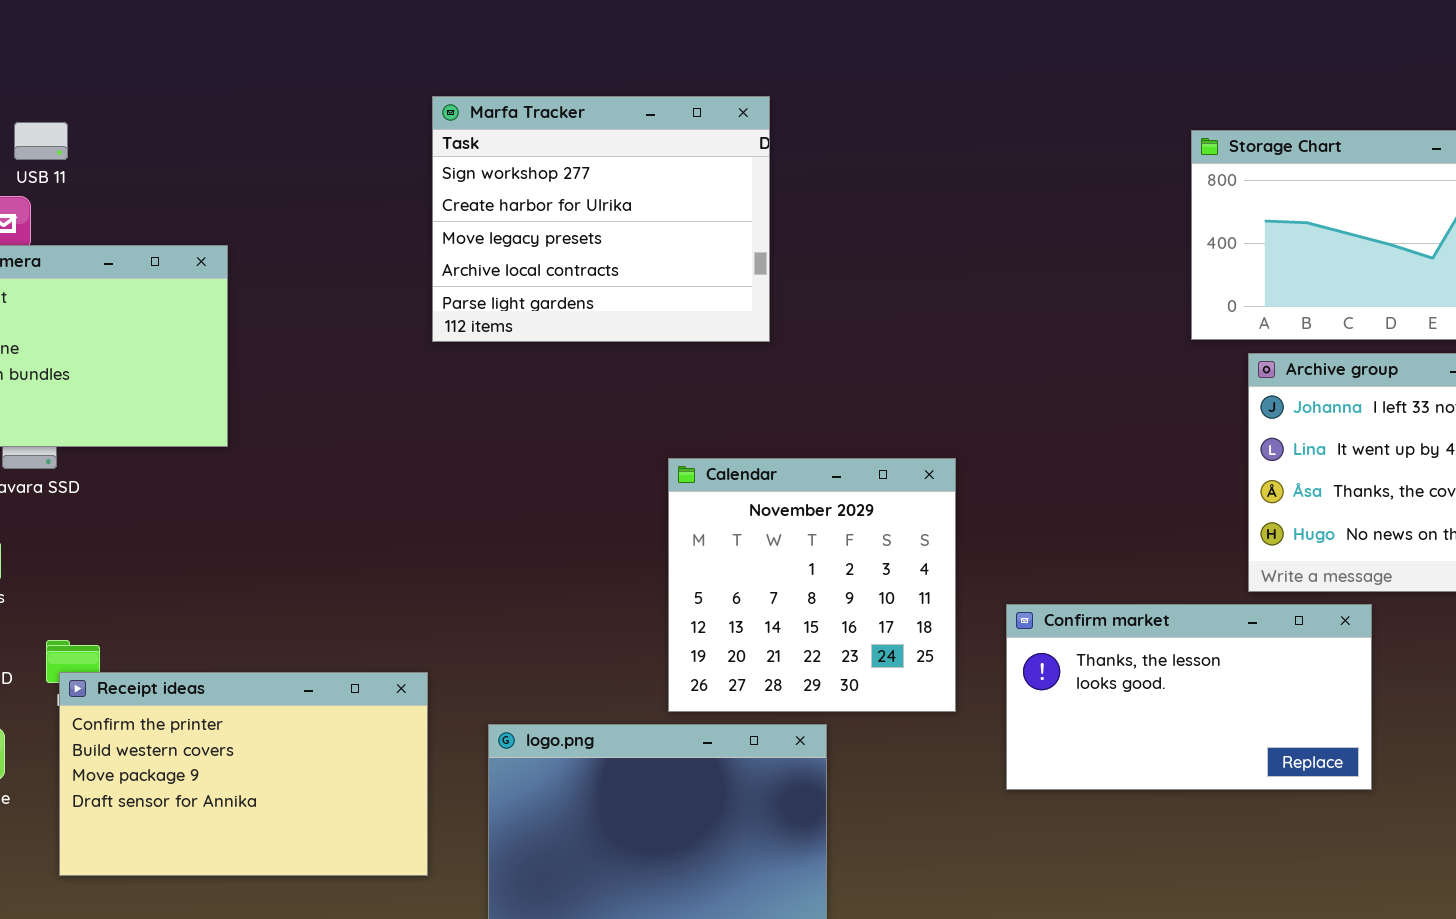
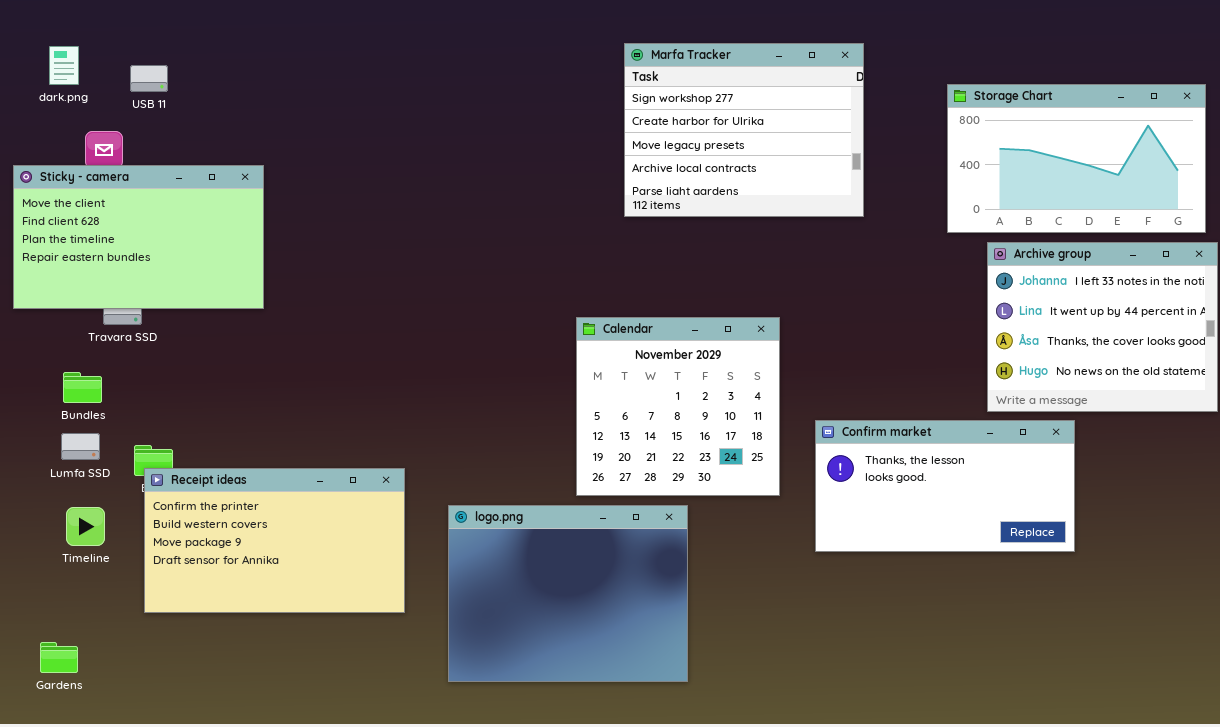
Marfa Tracker: [432,96,770,342] -> [624,43,864,217], moved
USB 11: [14,122,68,160] -> [130,65,168,92], moved

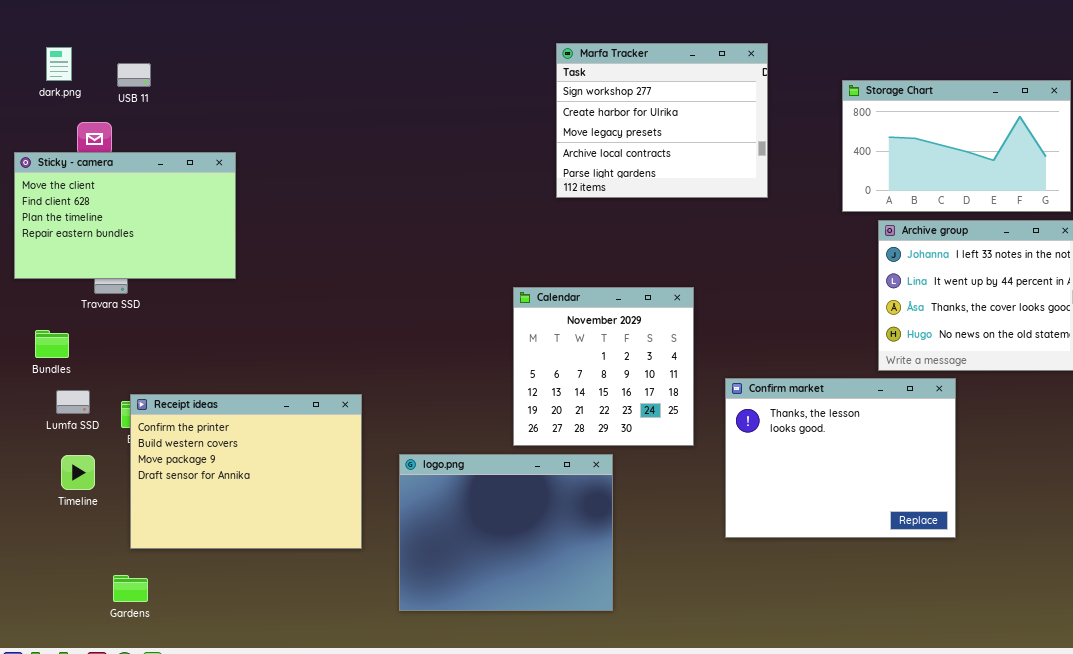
Bundles: [63,372,102,403] -> [35,330,69,358], moved
Confirm market: [815,420,1075,552] -> [725,378,956,538], resized
Receipt ideas: [144,468,405,613] -> [130,394,362,549], resized
Gardens: [40,642,78,673] -> [113,575,148,602], moved

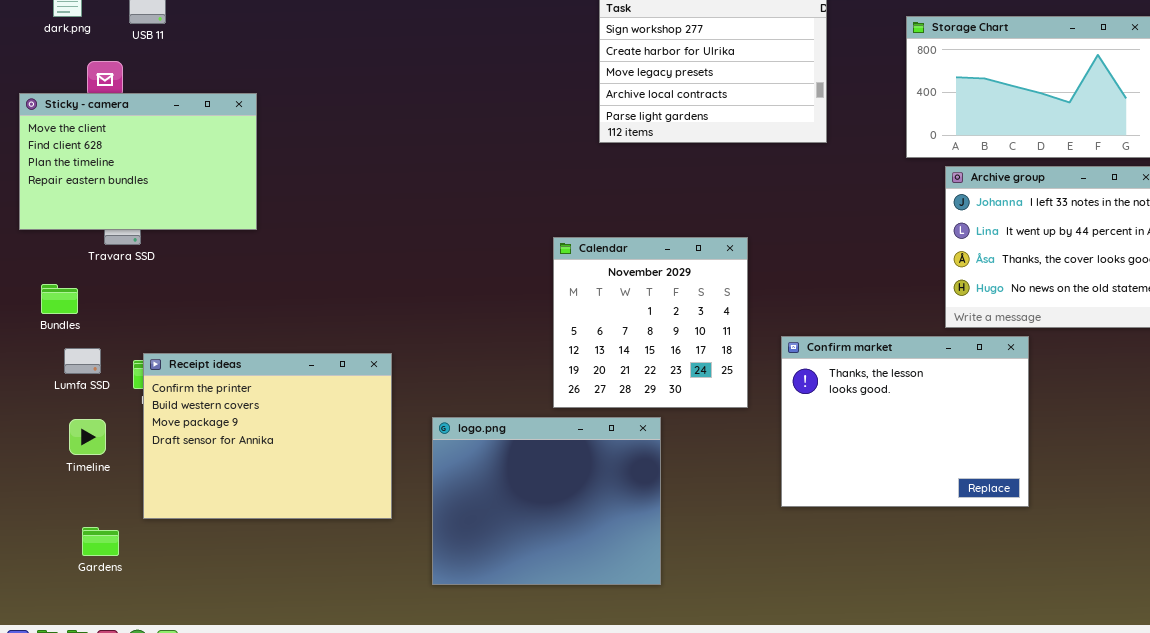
Gardens: [113,575,148,602] -> [82,527,119,556], moved

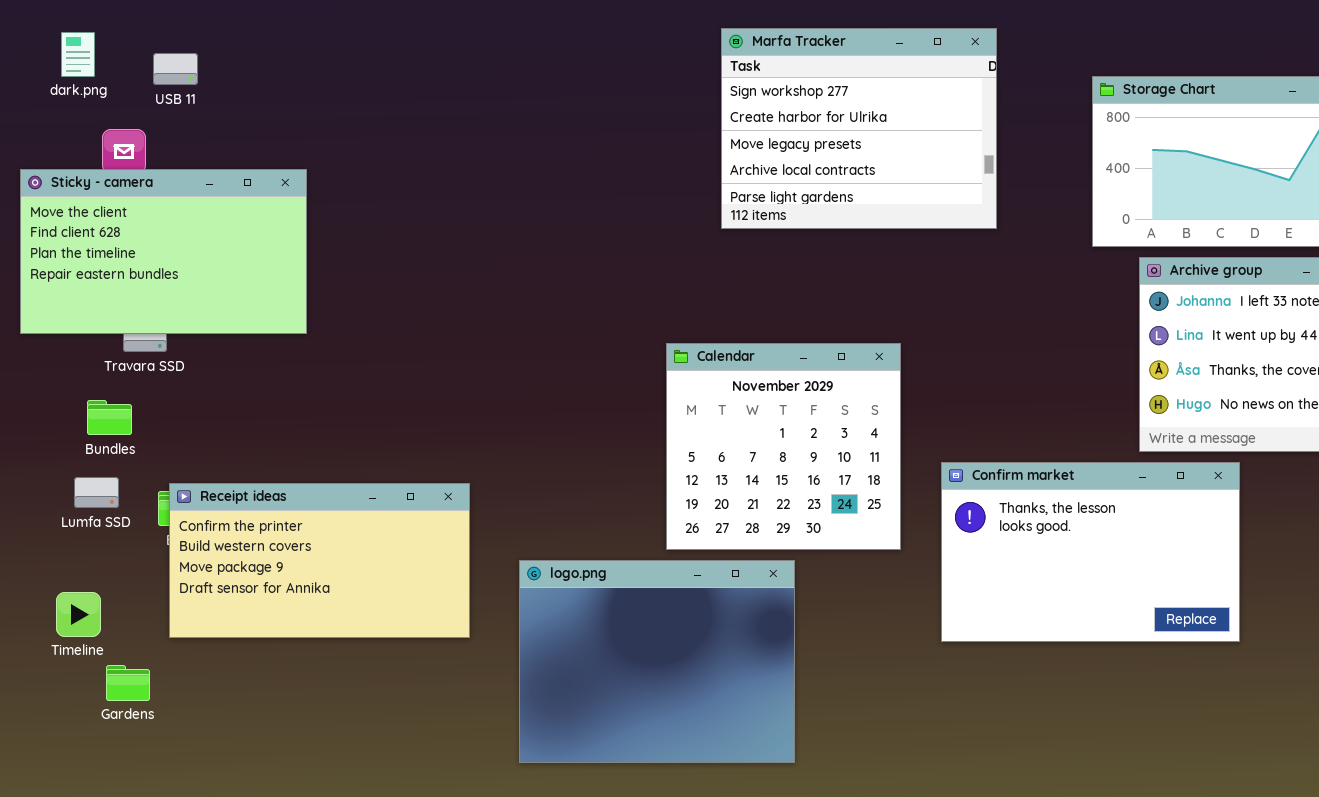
Bundles: [41,284,78,314] -> [87,400,132,435], moved
Confirm market: [781,336,1029,507] -> [941,462,1240,642], resized
Receipt ideas: [143,353,392,519] -> [169,483,470,638], resized
Timeline: [69,419,106,455] -> [56,592,101,637], moved
Gardens: [82,527,119,556] -> [106,665,150,701], moved

